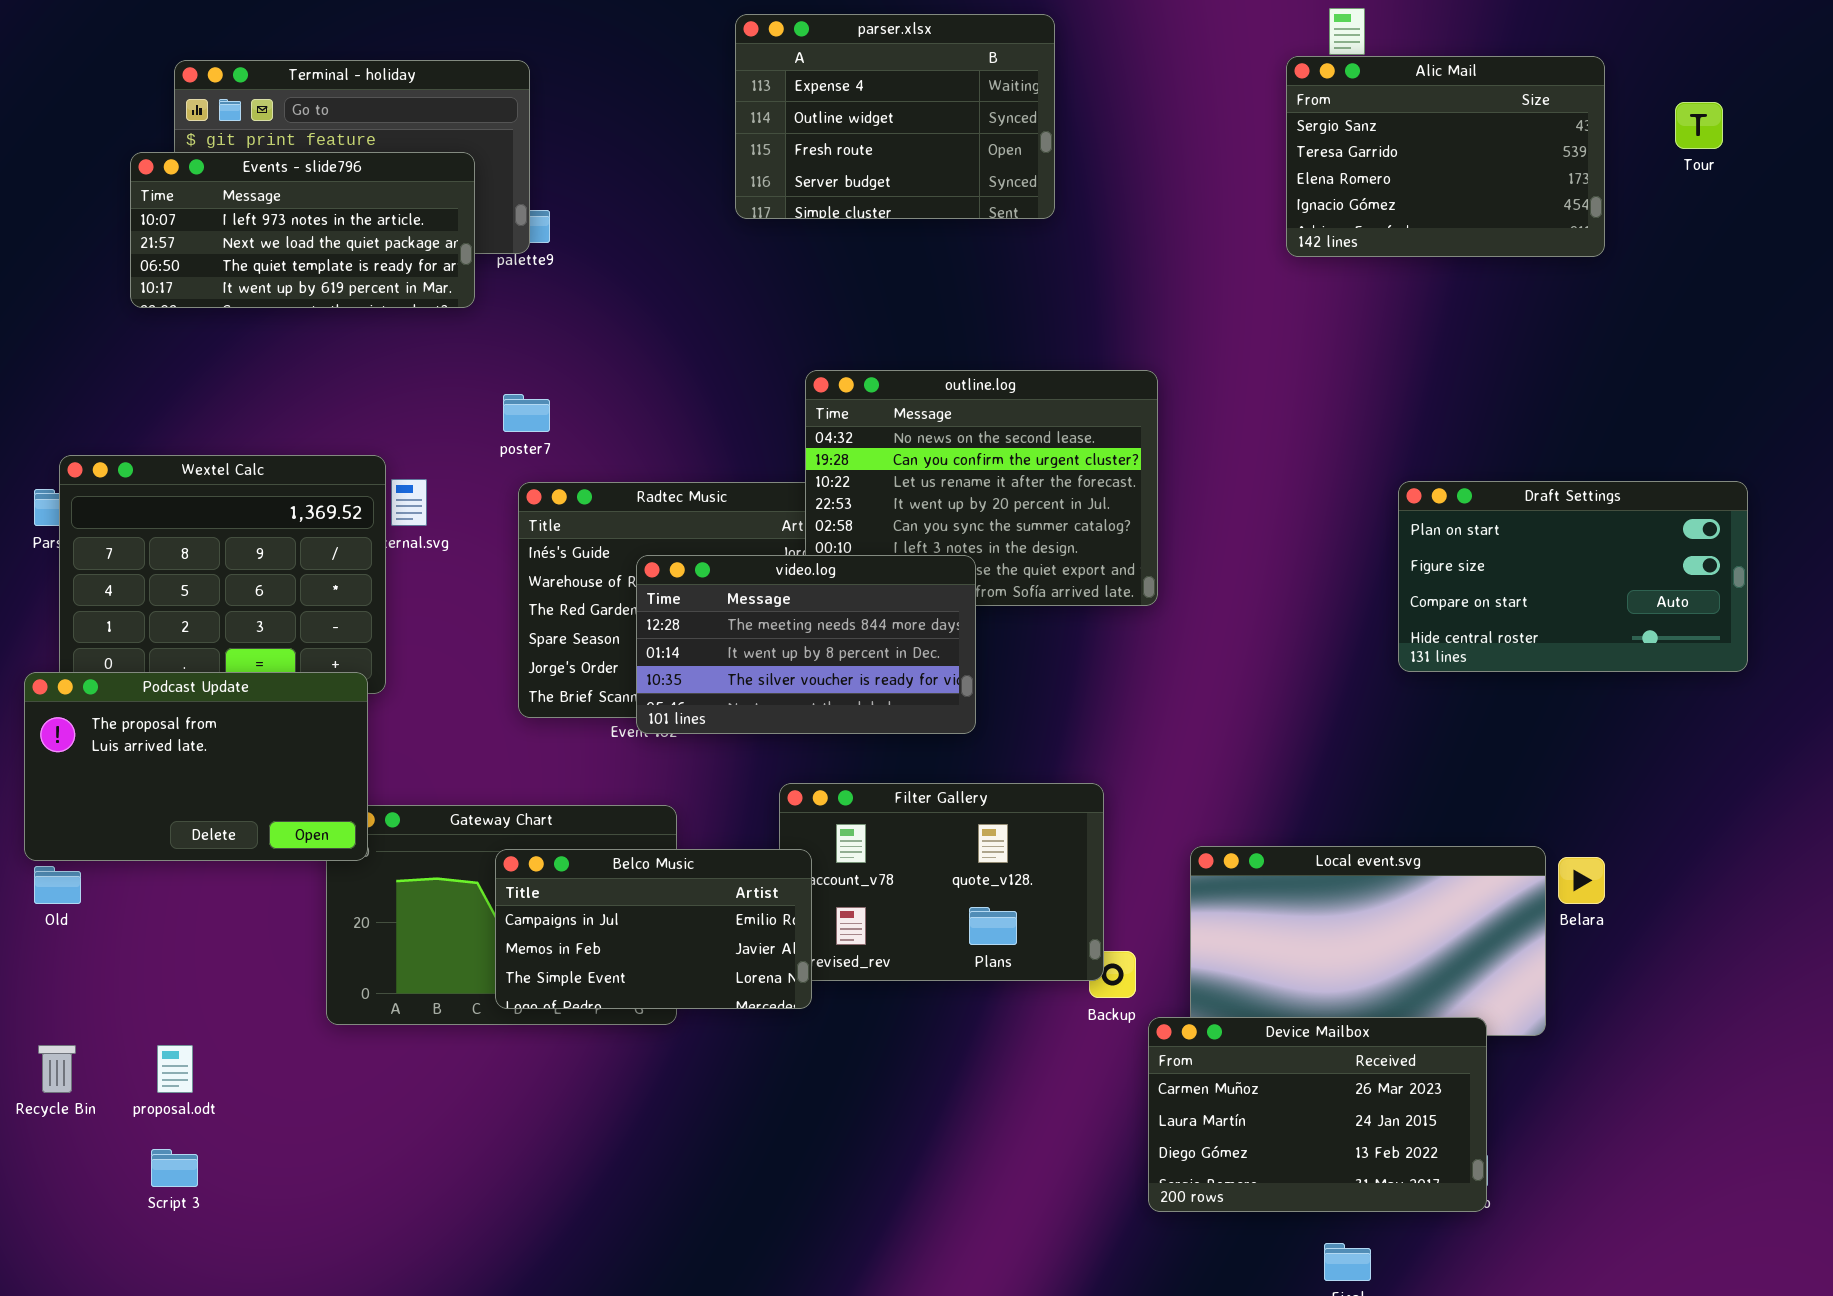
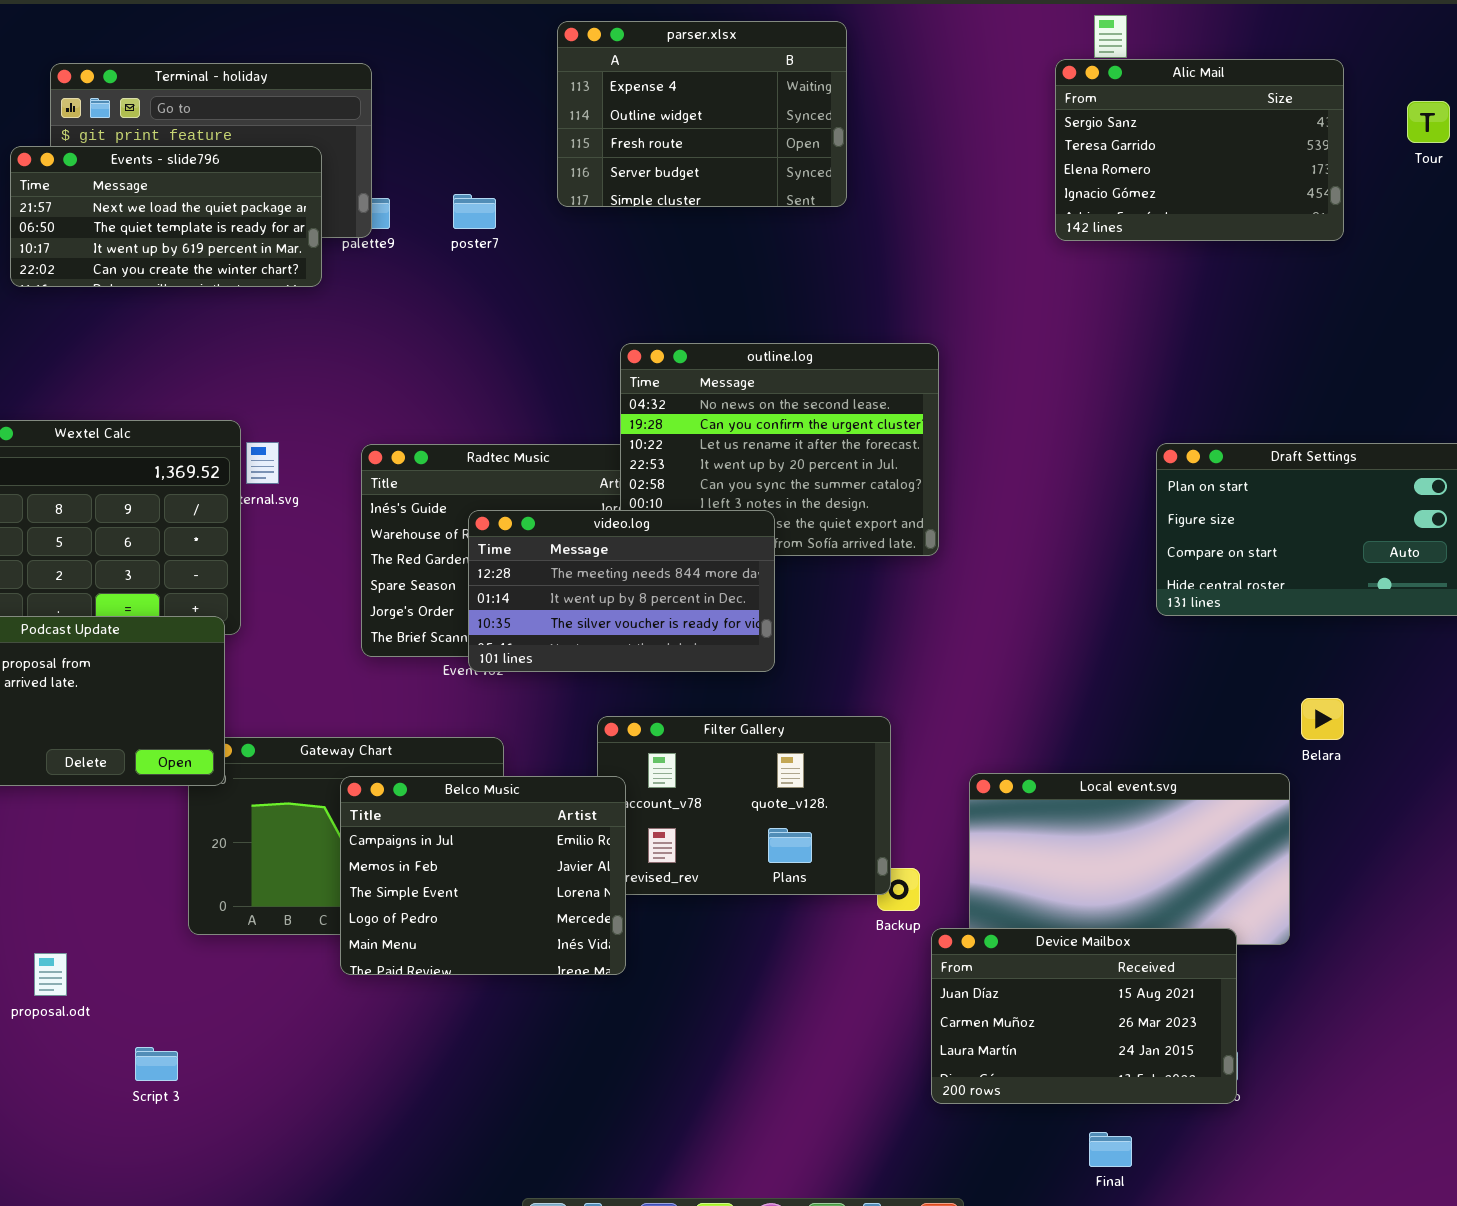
Events - slide796: [130,152,475,308] -> [10,146,322,287], scrolled down 1 row
poster7: [503,394,550,432] -> [453,194,496,229], moved
Belco Music: [495,849,812,1009] -> [340,776,626,975], resized
Belara: [1558,857,1605,904] -> [1301,698,1344,740], moved
Device Mailbox: [1148,1017,1487,1212] -> [931,928,1237,1104], scrolled up 1 row
Script 3: [151,1149,198,1187] -> [135,1047,178,1081], moved

